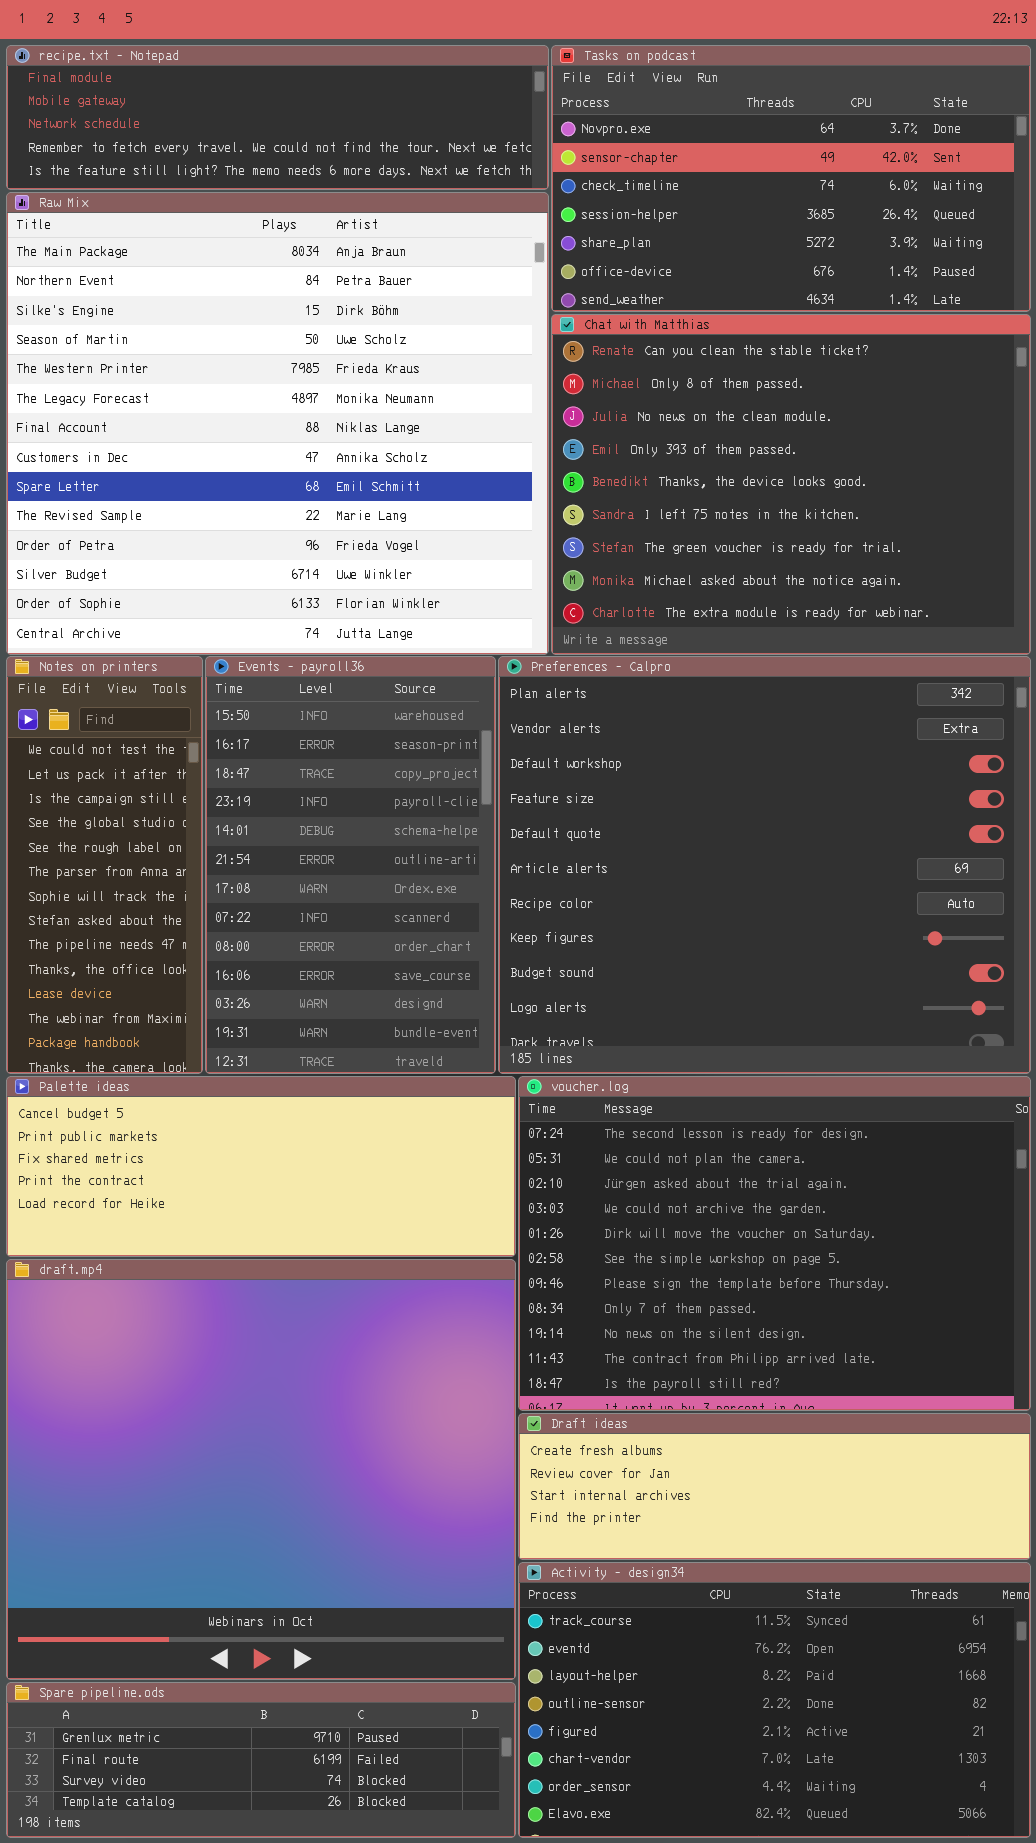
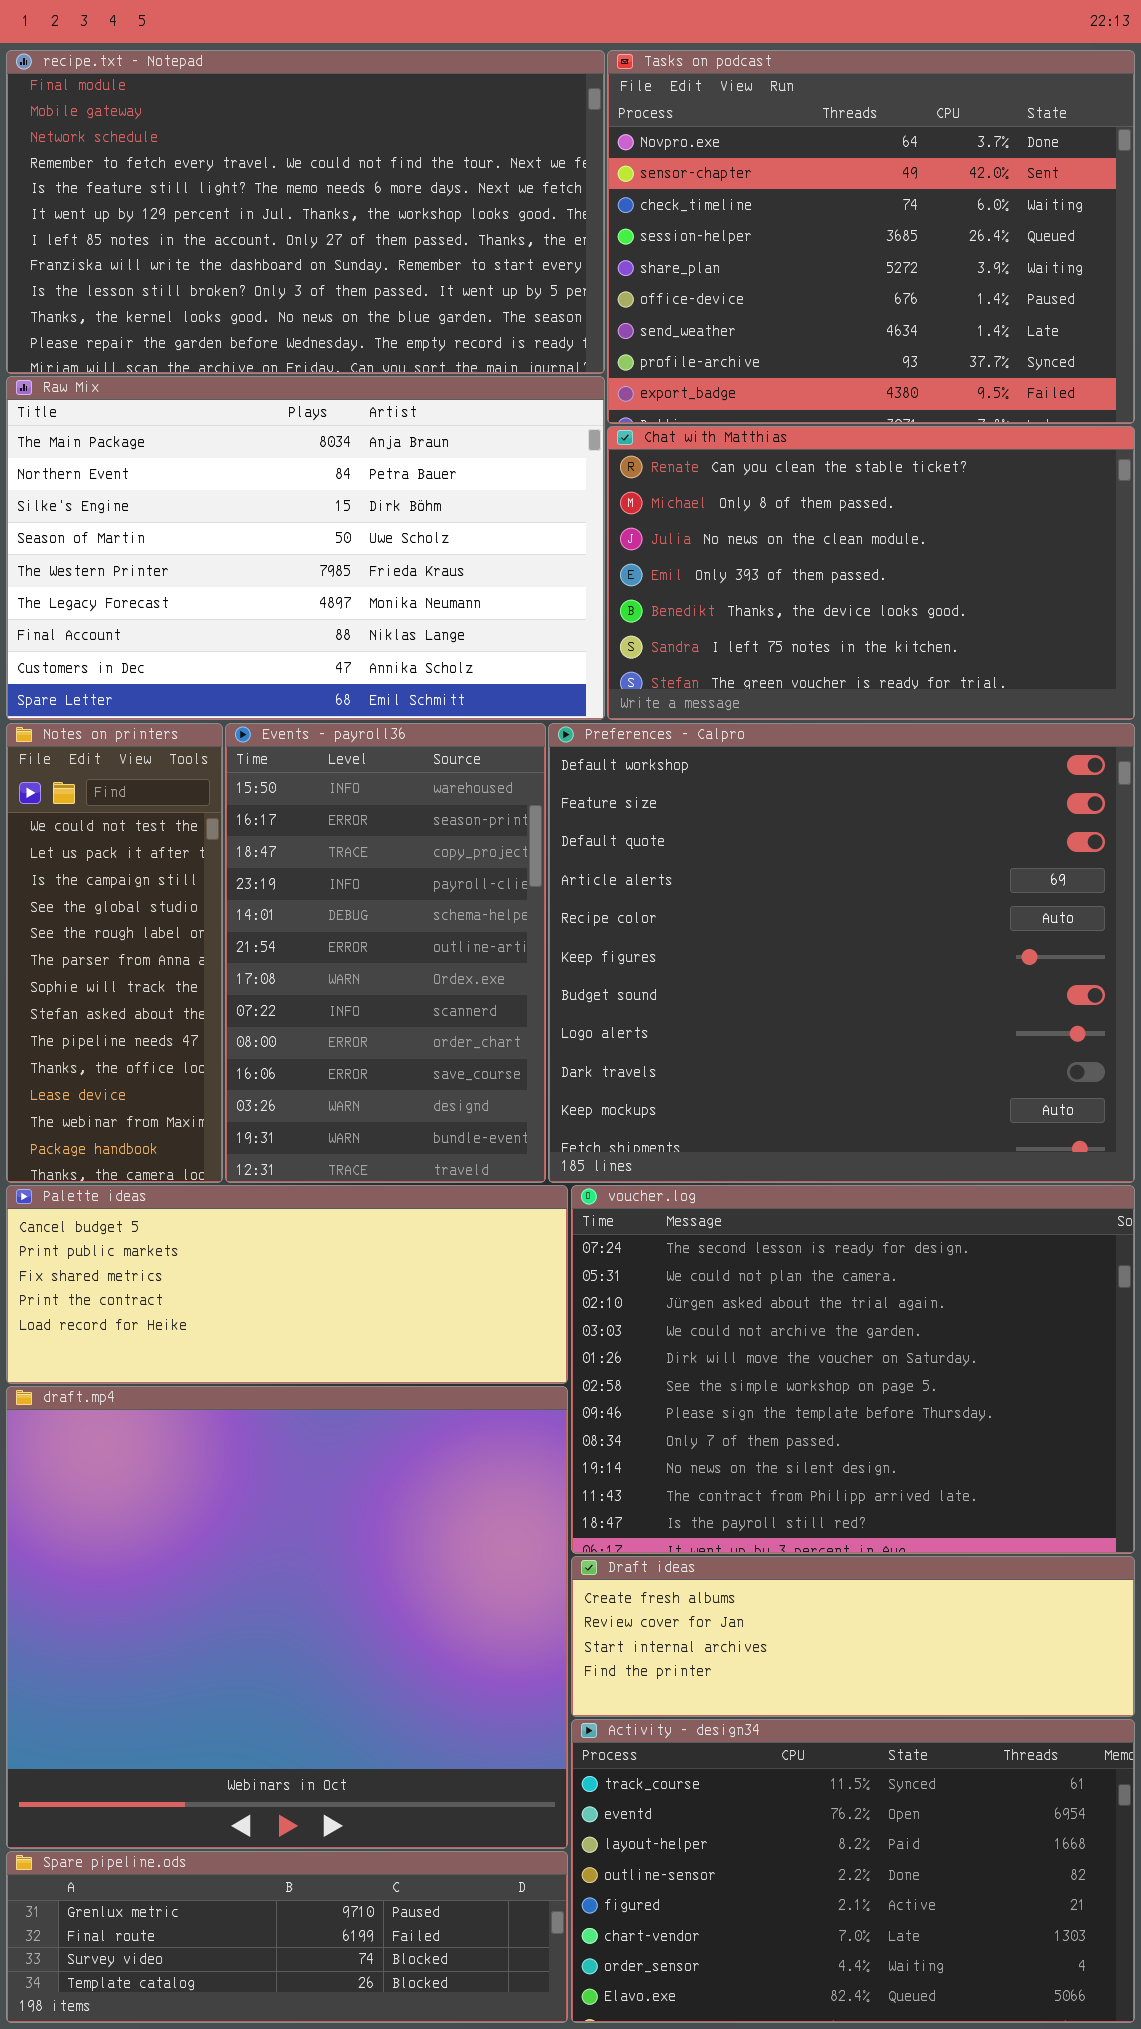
recipe.txt - Notepad: [6,45,549,190] -> [6,50,605,374], resized
Tasks on podcast: [551,45,1031,312] -> [607,50,1135,424], resized
Raw Mix: [6,192,549,655] -> [6,376,605,720], resized
Chat with Matthias: [551,314,1031,655] -> [607,426,1135,720], resized
Preferences - Calpro: [498,656,1031,1074] -> [548,723,1135,1183], scrolled down 2 rows

